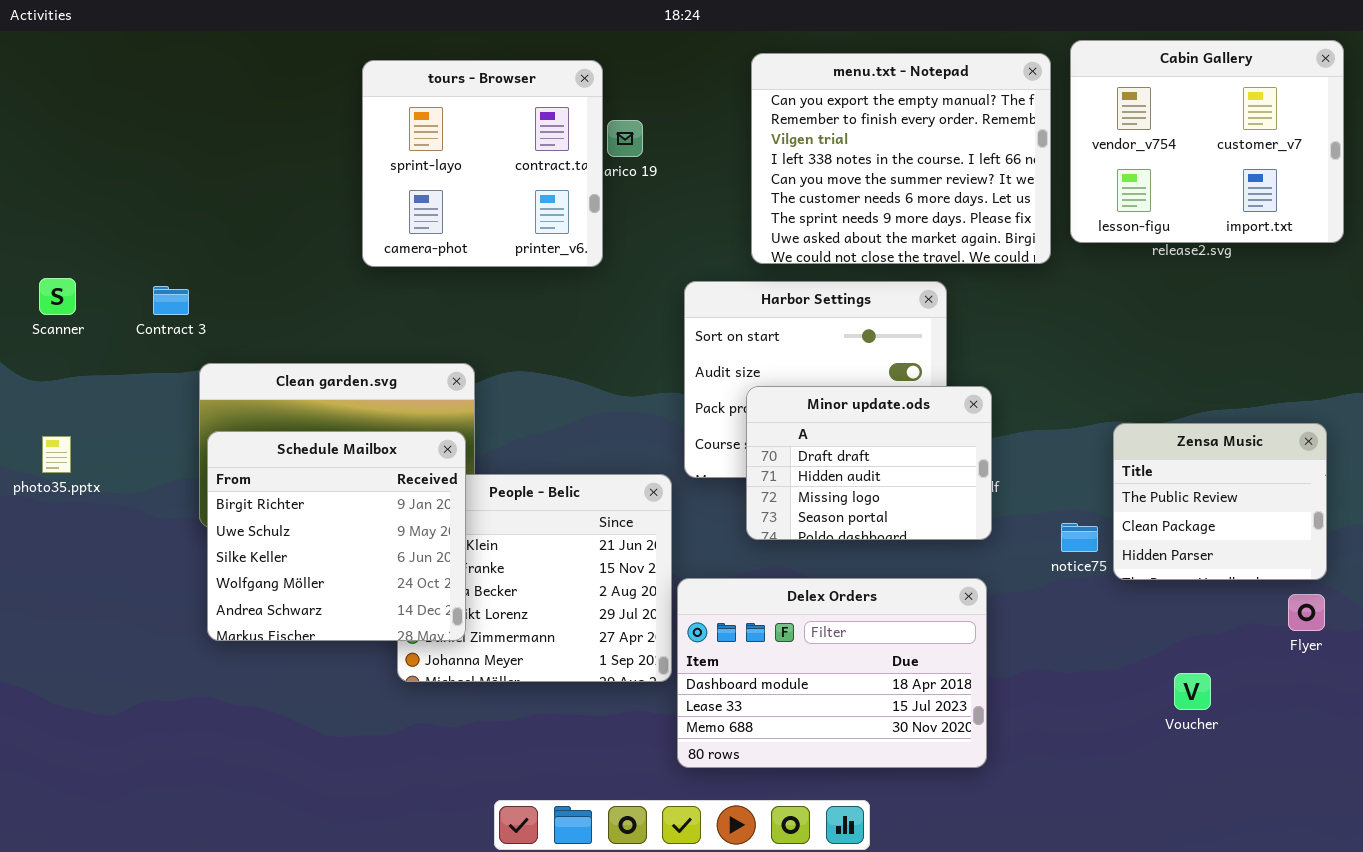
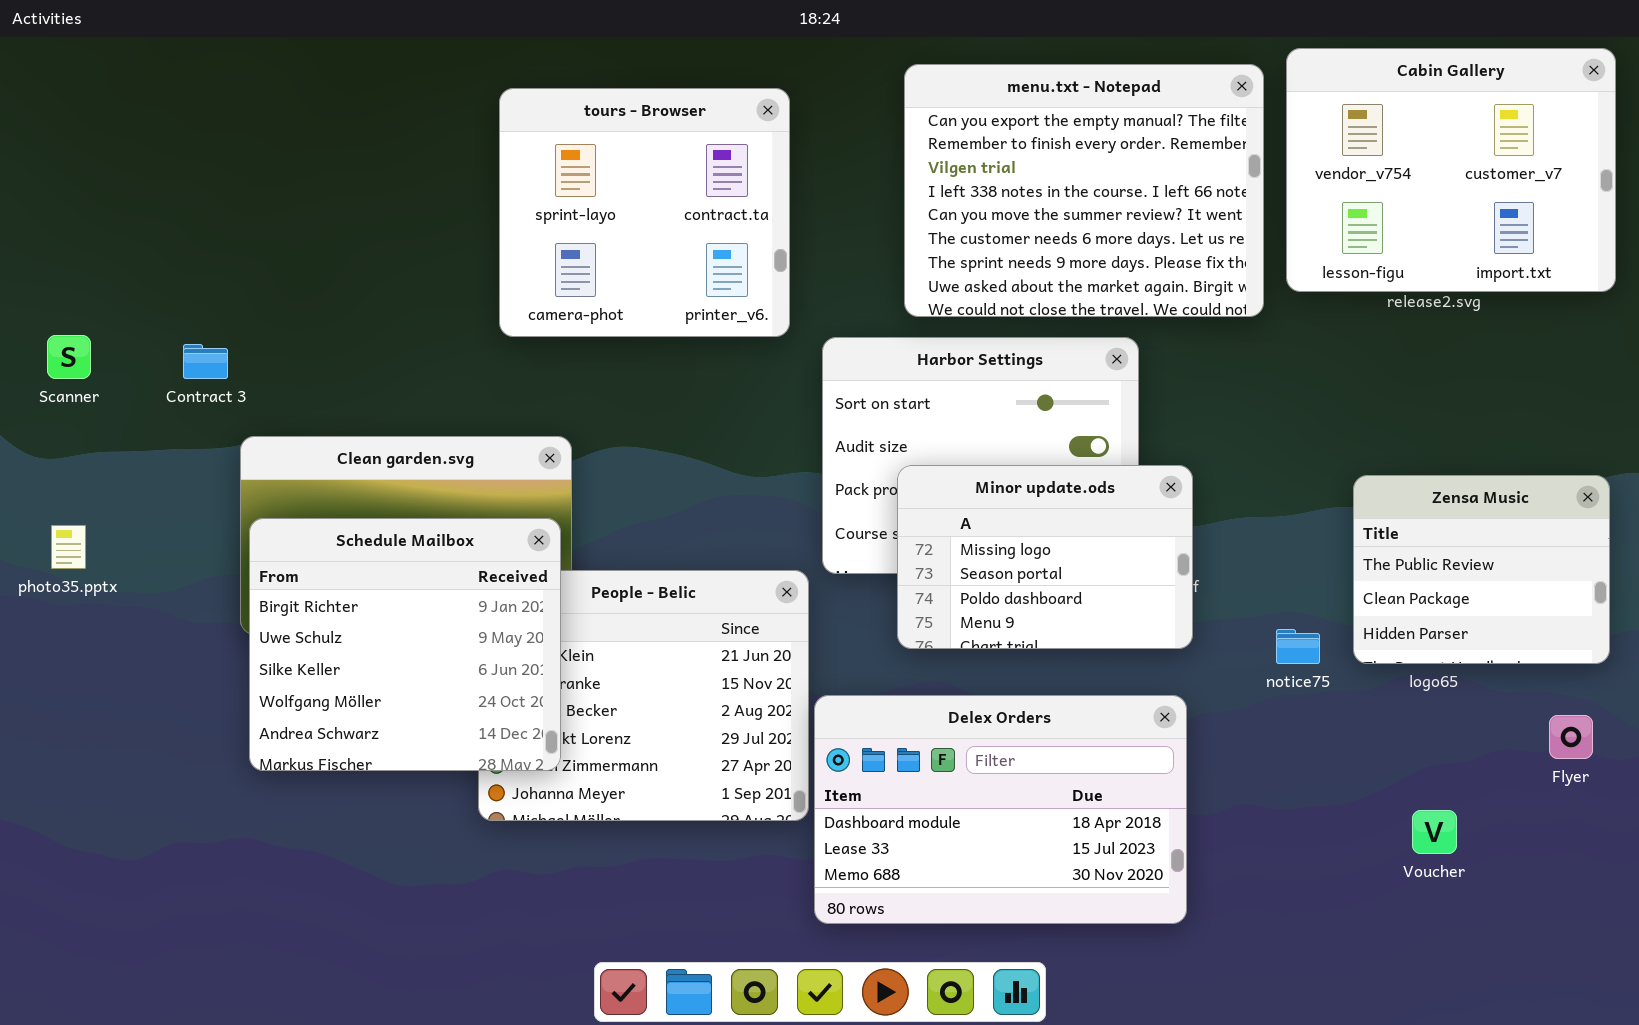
tours - Browser: [362,60,603,267] -> [499,88,790,337], moved
Minor update.ods: [746,386,992,540] -> [897,465,1193,649], scrolled down 2 rows
Zensa Music: [1113,423,1327,580] -> [1353,475,1610,664], moved

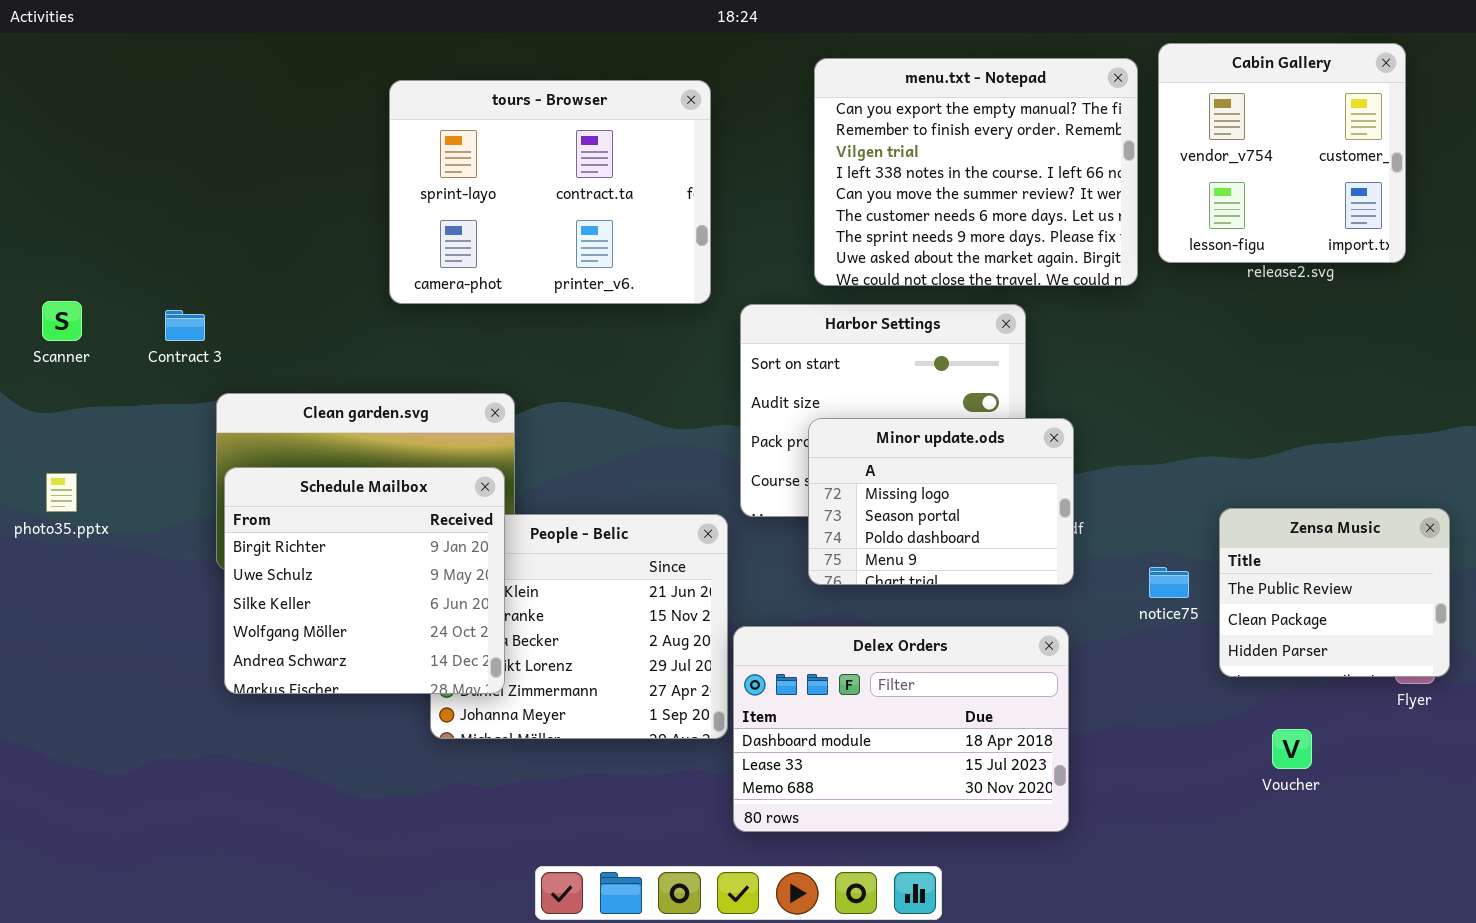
Cabin Gallery: [1286,48,1616,292] -> [1158,43,1406,263], resized
tours - Browser: [499,88,790,337] -> [389,80,711,304], resized
Zensa Music: [1353,475,1610,664] -> [1219,508,1450,677], moved

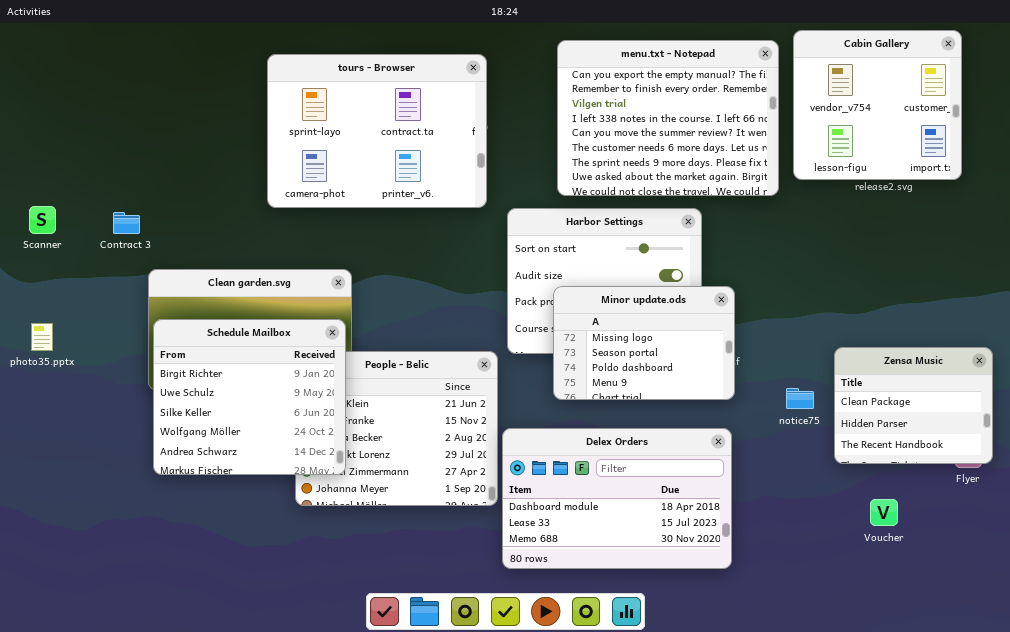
Zensa Music: [1219,508,1450,677] -> [834,347,993,464], scrolled down 1 row

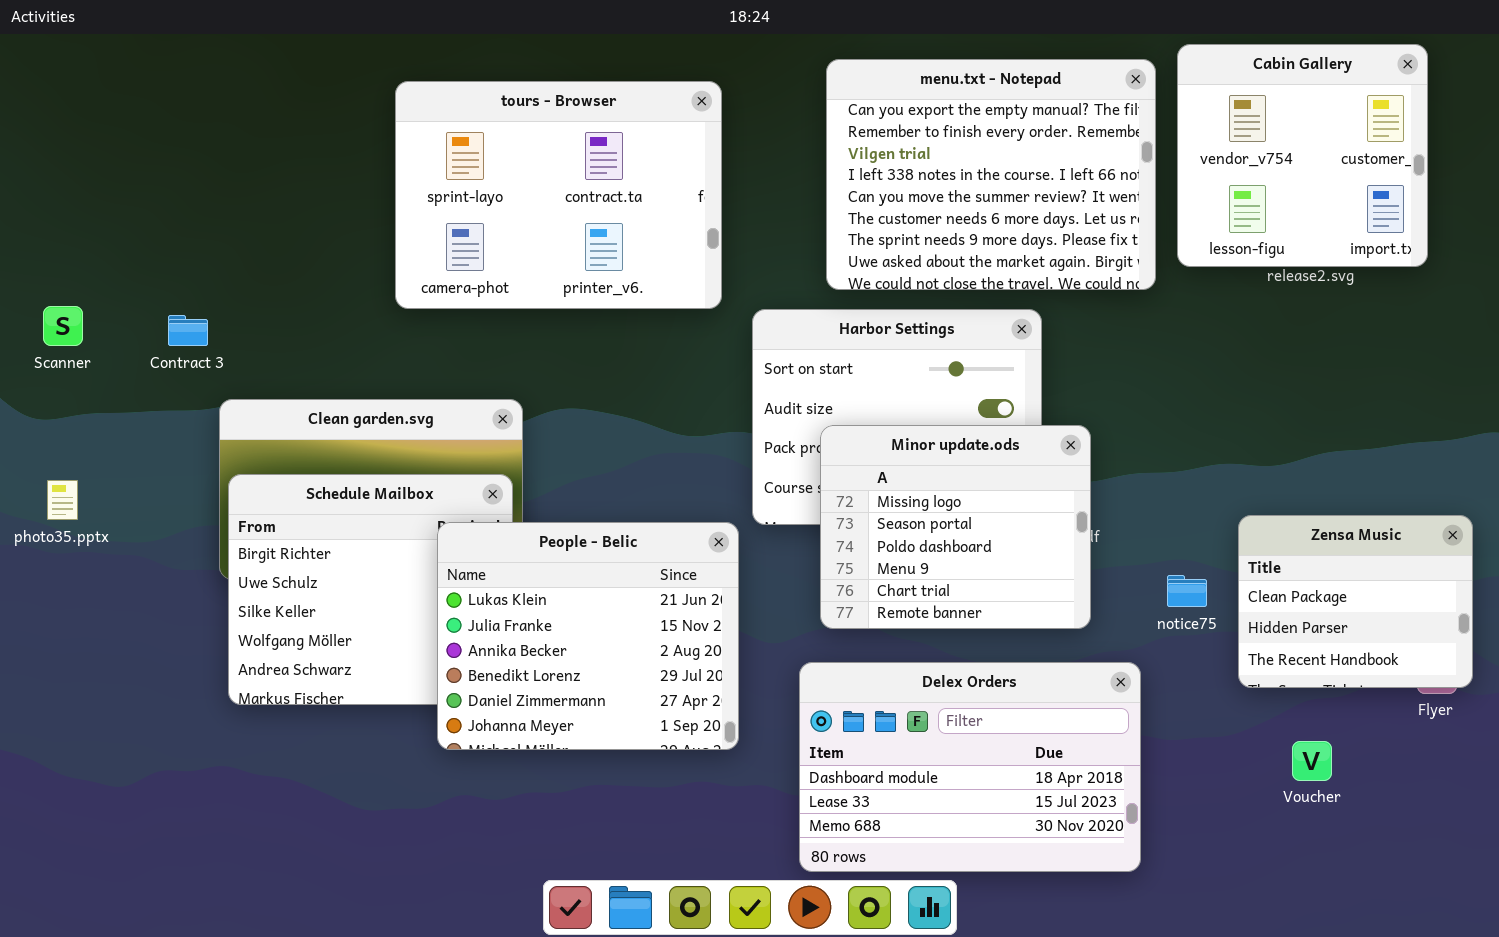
Minor update.ods: [553,286,735,400] -> [820,425,1091,629], resized
People - Belic: [295,351,498,506] -> [437,522,739,750], raised
Delex Orders: [502,428,732,569] -> [799,662,1141,872], moved

